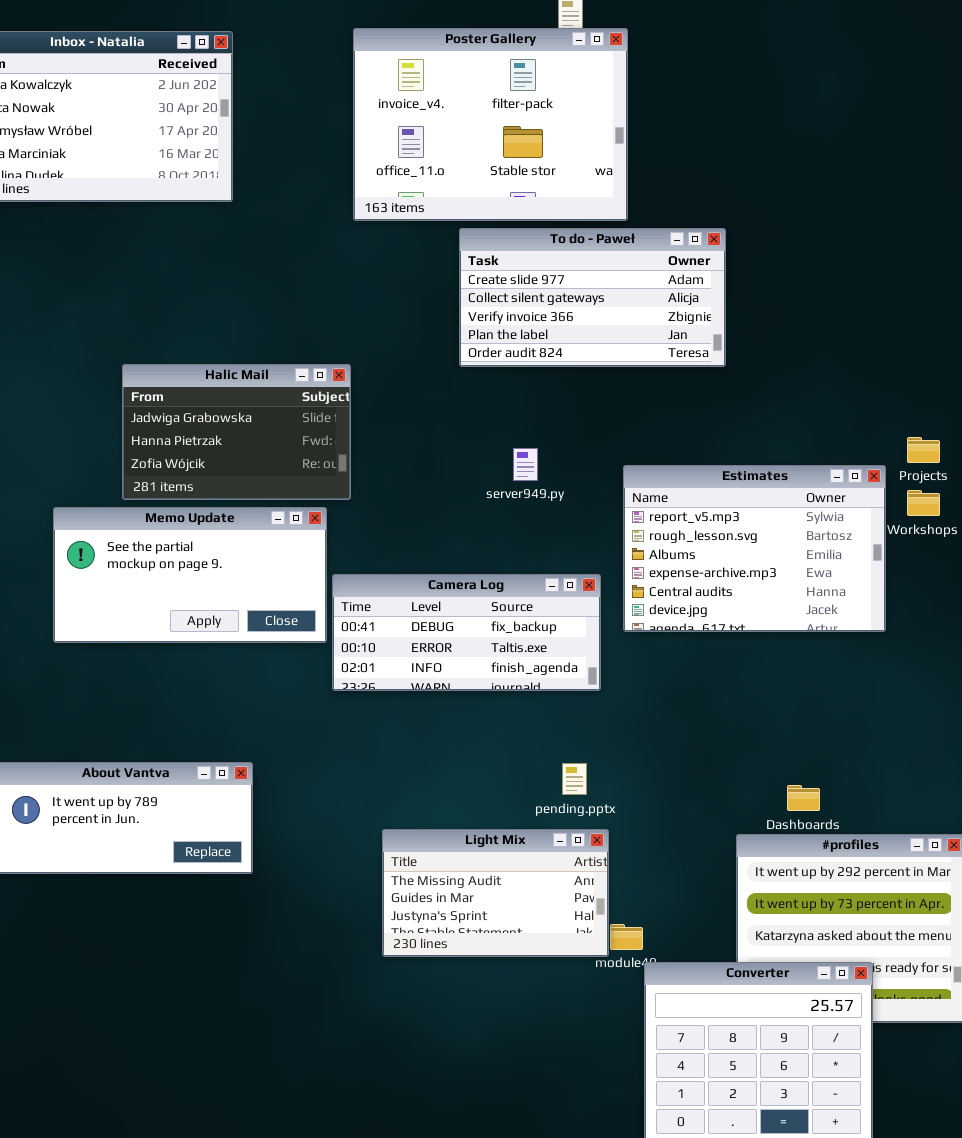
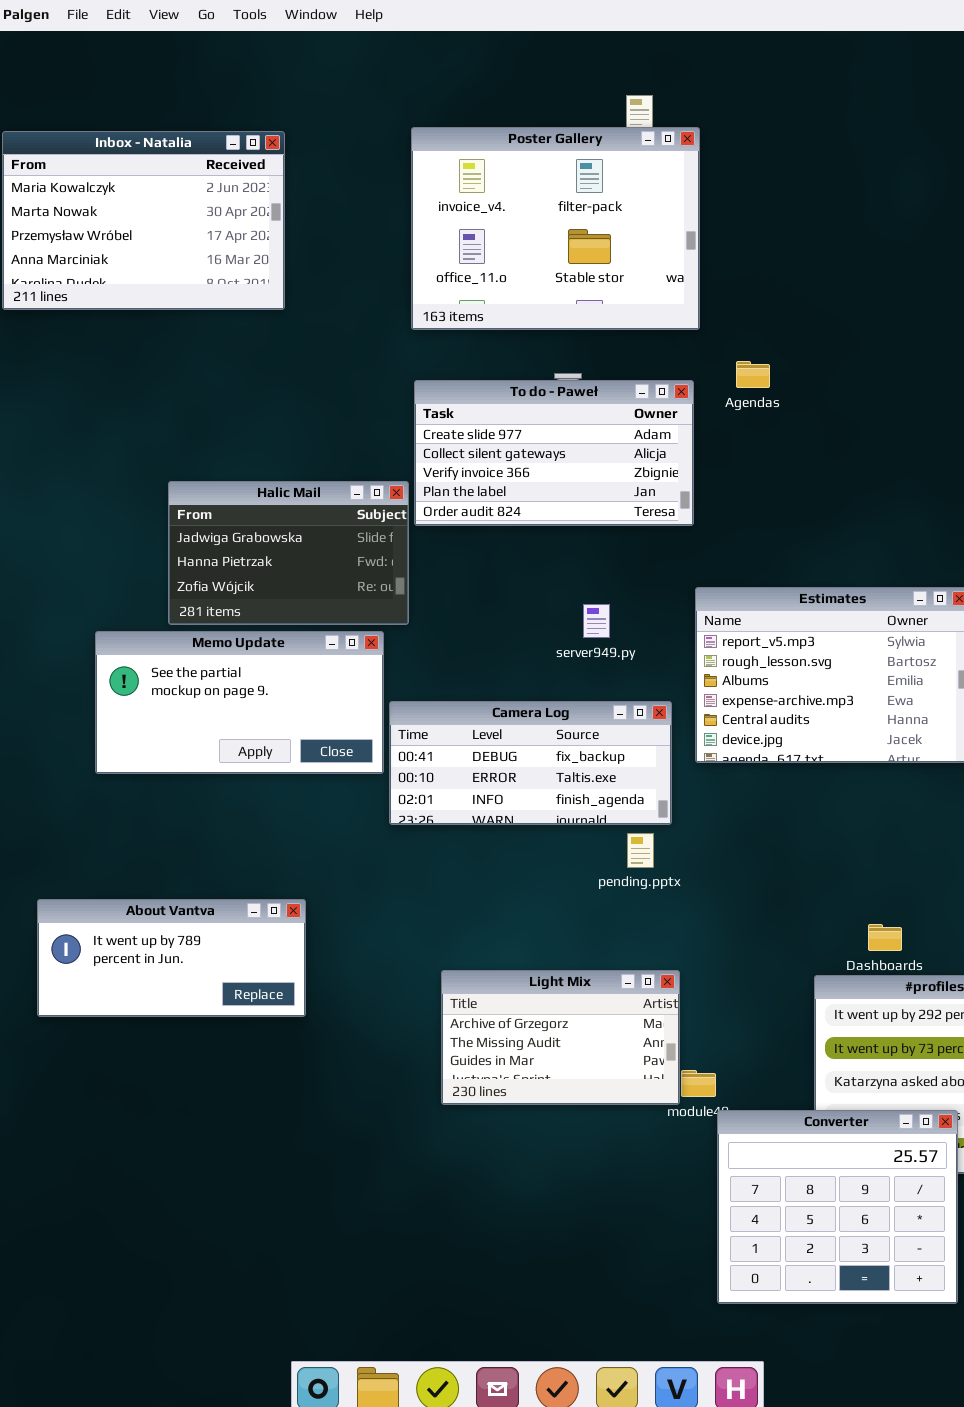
To do - Paweł: [459,228,726,367] -> [414,380,694,526], moved
server949.py: [513,448,538,481] -> [583,604,610,638], moved
pending.pptx: [562,763,587,795] -> [627,833,654,868], moved
Light Mix: [382,829,609,957] -> [441,970,680,1105], scrolled up 1 row

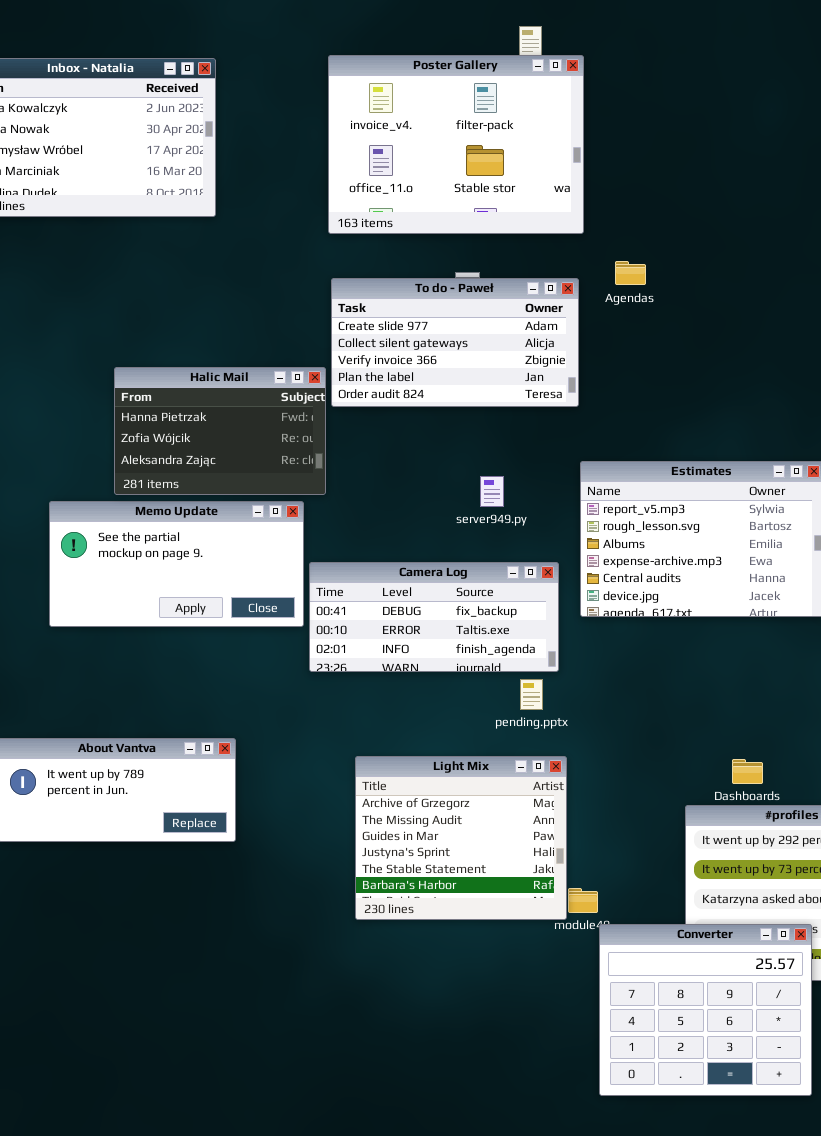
Halic Mail: [168,481,409,625] -> [114,367,326,495], scrolled down 1 row
Light Mix: [441,970,680,1105] -> [355,756,567,920], resized

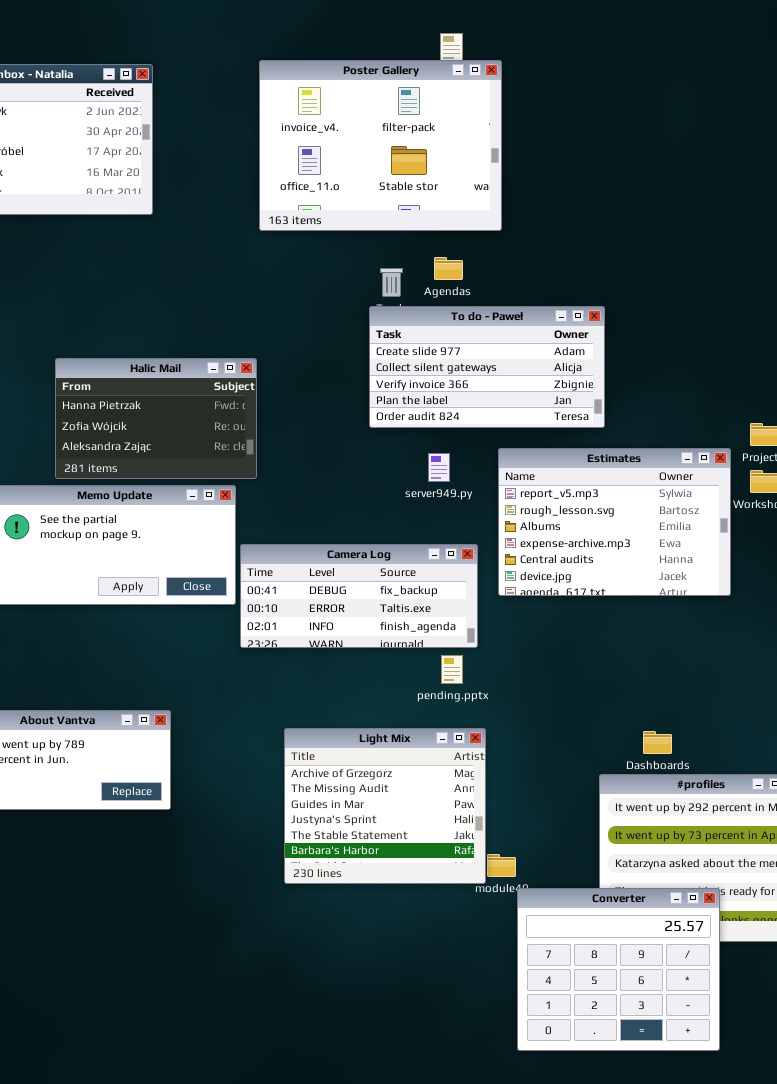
Agendas: [615,261,646,285] -> [434,257,463,280], moved
To do - Paweł: [331,278,579,407] -> [369,306,605,428], moved
server949.py: [480,476,504,507] -> [428,453,450,482], moved

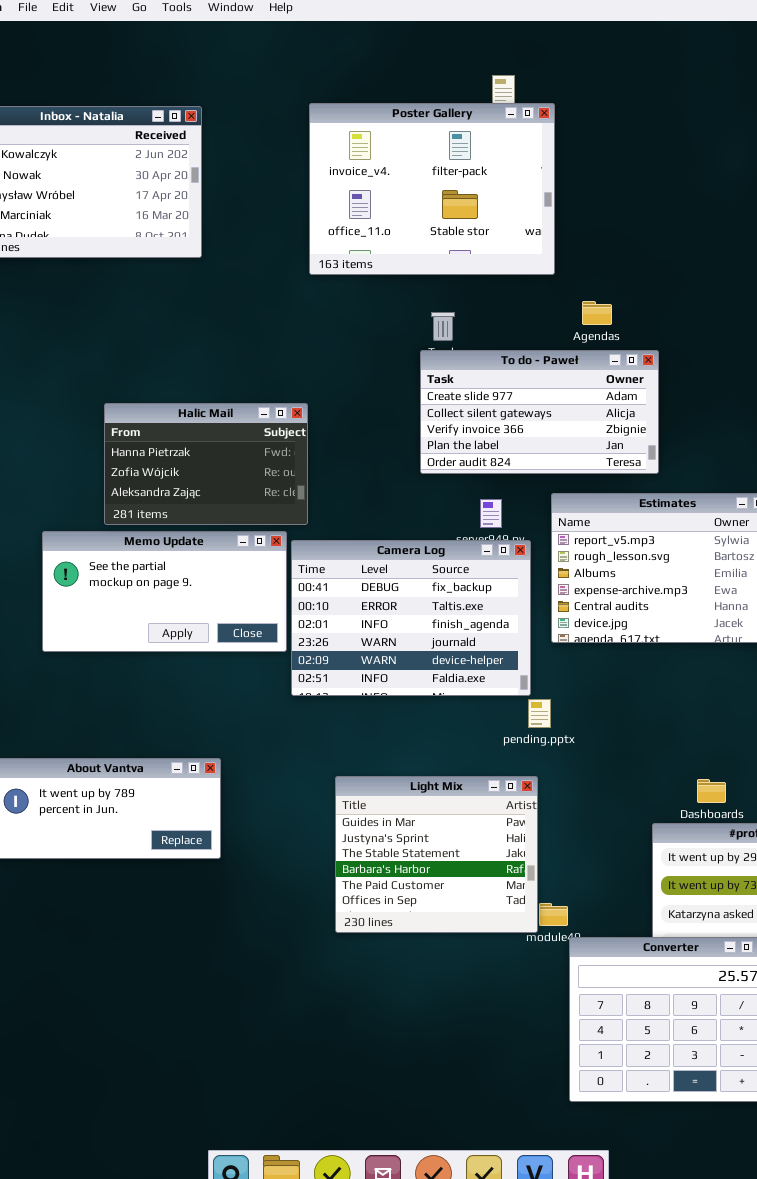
Agendas: [434,257,463,280] -> [582,301,612,325], moved
Camera Log: [240,544,478,648] -> [291,540,531,696], resized
pending.pptx: [441,655,463,684] -> [528,699,551,728], moved
Light Mix: [284,728,486,884] -> [335,776,538,933], scrolled down 2 rows

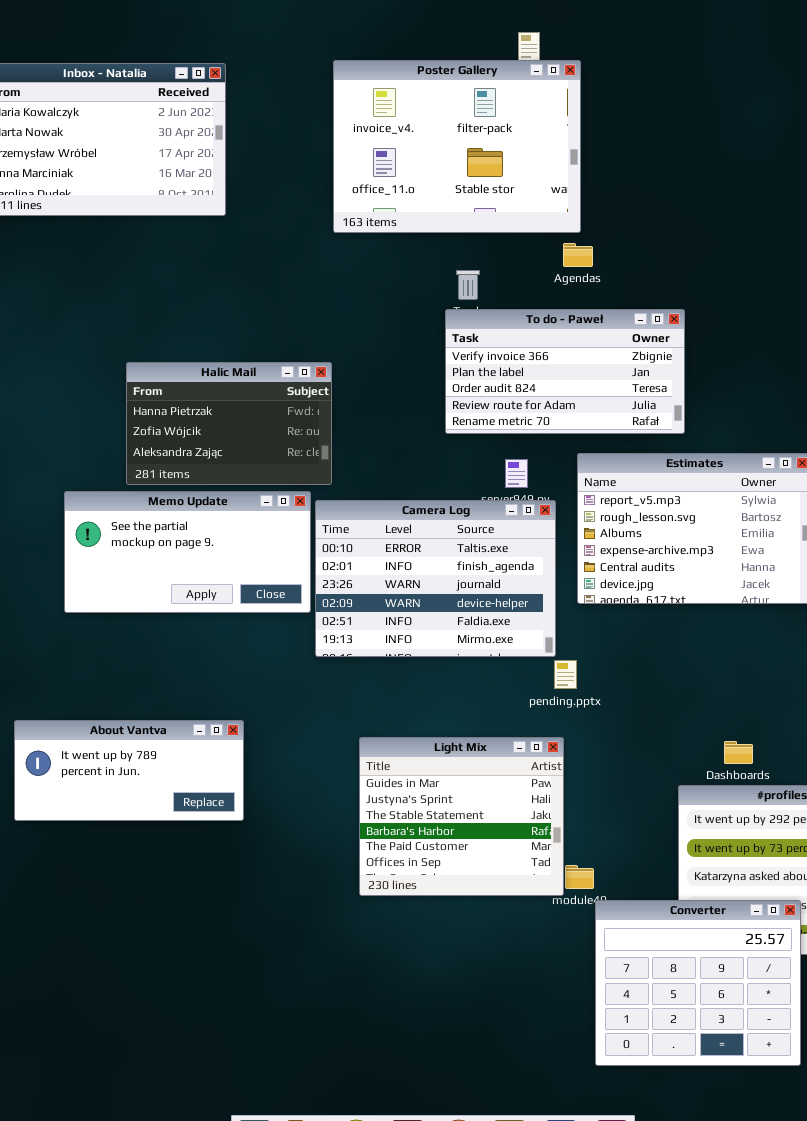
Agendas: [582,301,612,325] -> [563,243,593,267], moved
To do - Paweł: [420,350,659,474] -> [445,309,685,434], scrolled down 2 rows
Camera Log: [291,540,531,696] -> [315,500,556,657], scrolled down 1 row

